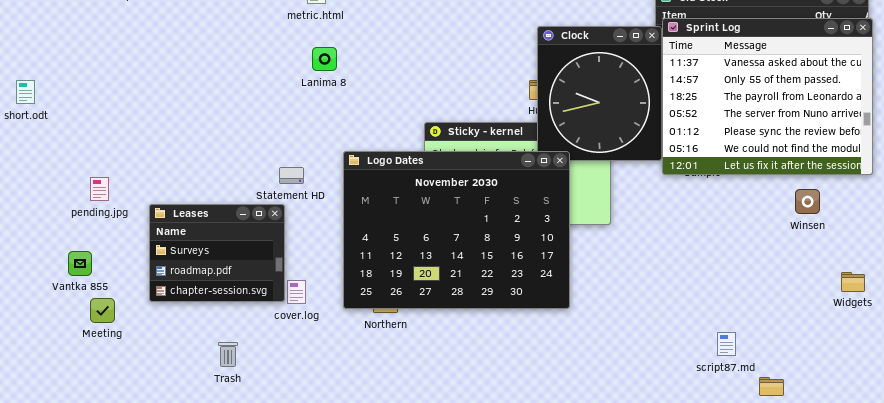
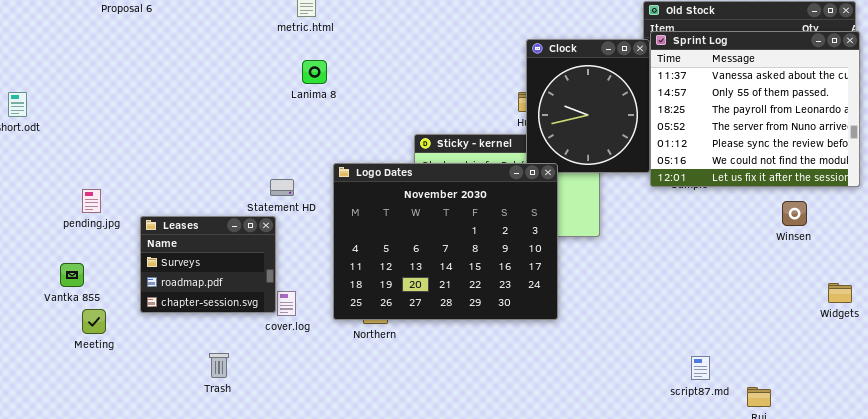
script87.md: [717,332,736,356] -> [691,356,710,380], moved

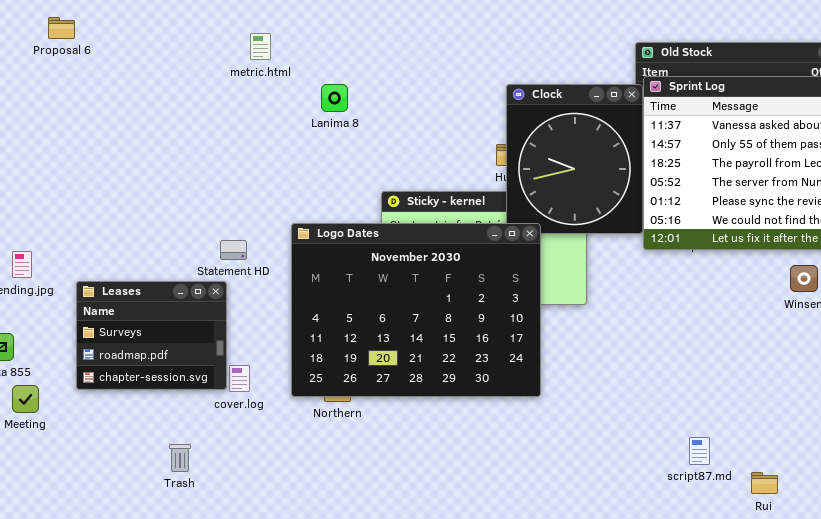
Lanima 8: [302,60,327,84] -> [321,84,348,112], moved
Trash: [209,353,229,378] -> [169,444,191,472], moved

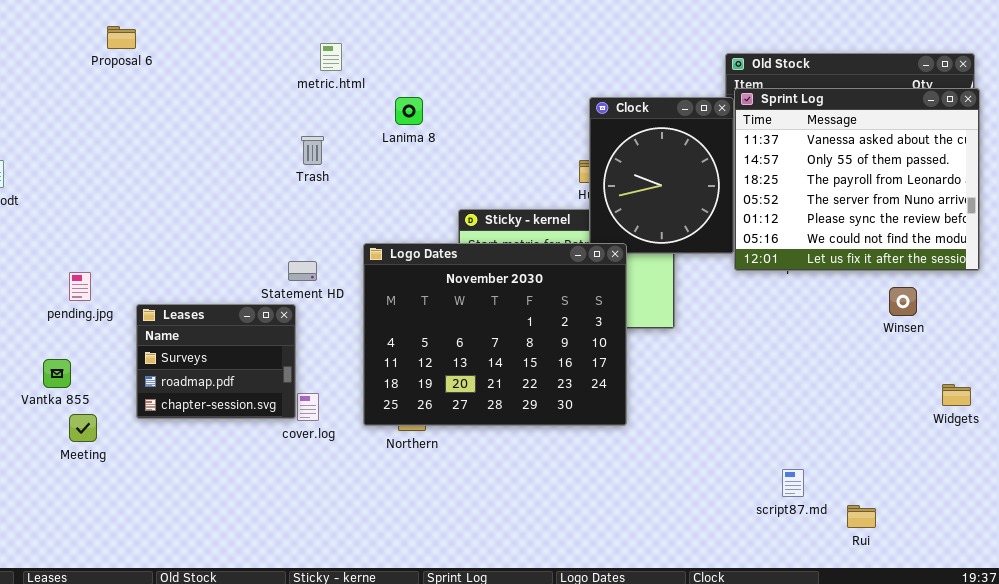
Trash: [169,444,191,472] -> [301,136,324,165], moved

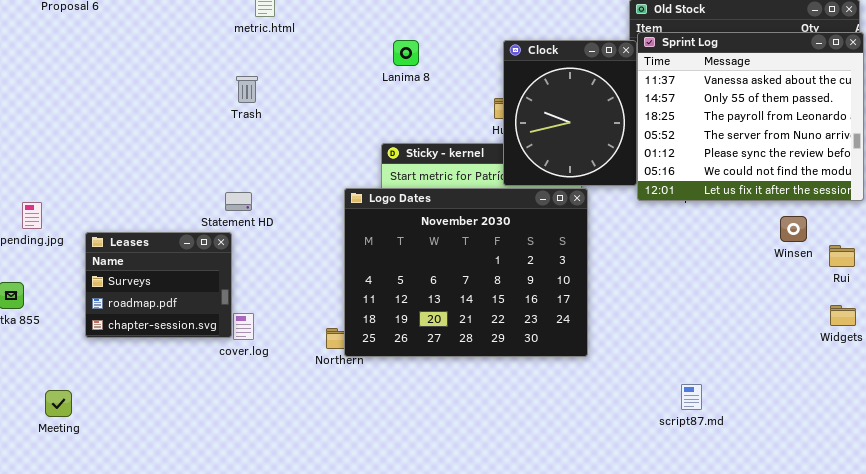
Lanima 8: [395,97,423,125] -> [393,40,419,66], moved
Logo Dates: [363,243,627,426] -> [344,188,588,357], moved
Meeting: [69,414,97,442] -> [45,390,72,417], moved
Rui: [847,505,876,528] -> [829,245,855,267], moved

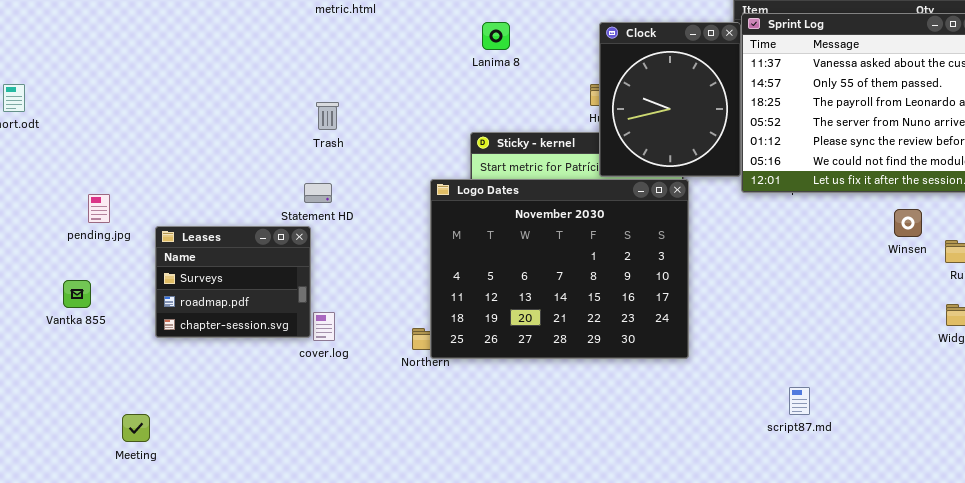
Trash: [236,76,258,103] -> [316,102,339,130], moved
Meeting: [45,390,72,417] -> [122,414,150,442], moved

